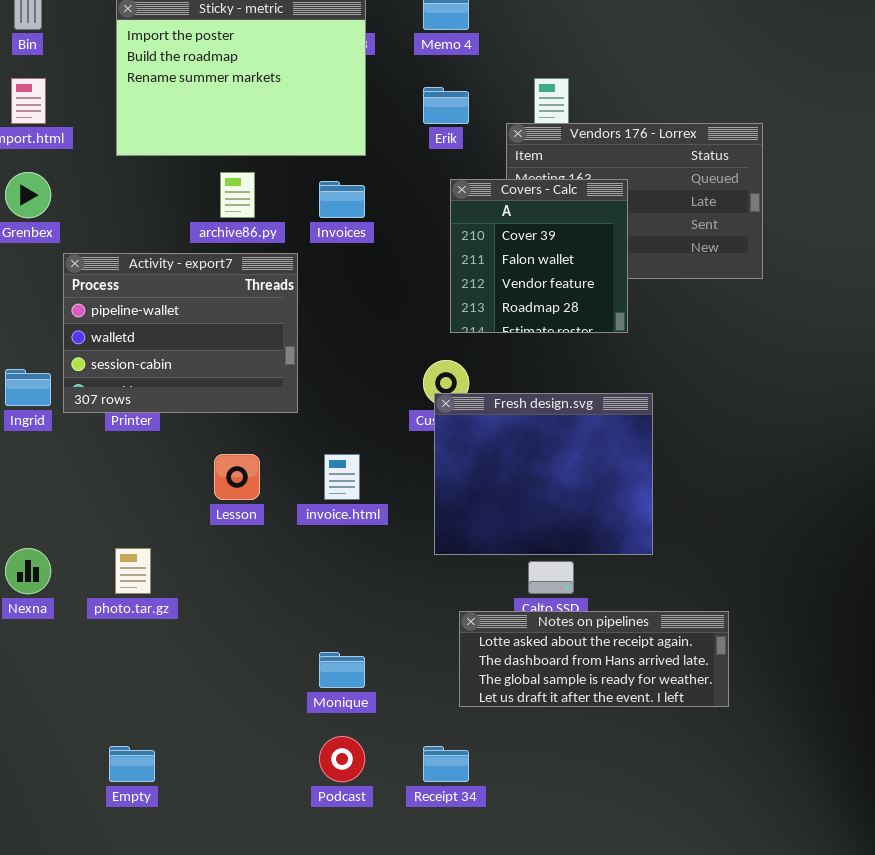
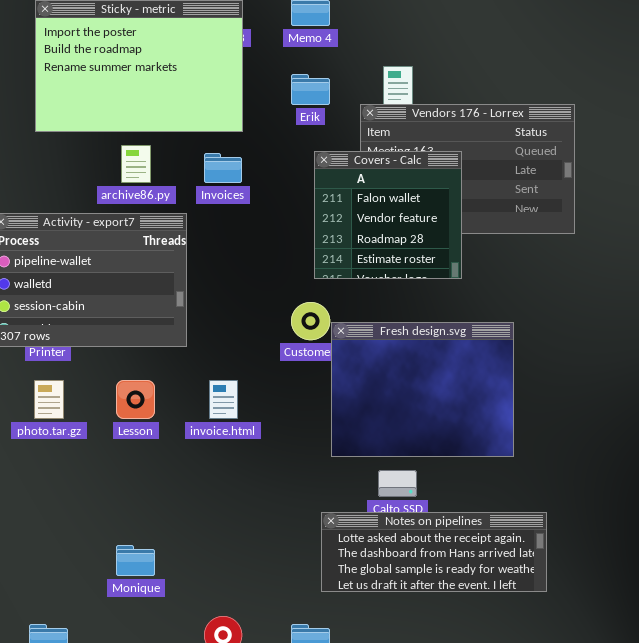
Covers - Calc: [450,179,628,333] -> [314,151,462,279], scrolled down 1 row
Fresh design.svg: [434,393,653,555] -> [331,322,514,457], moved
photo.tar.gz: [115,548,151,594] -> [34,380,64,419], moved
Monique: [319,652,365,688] -> [116,545,155,576], moved

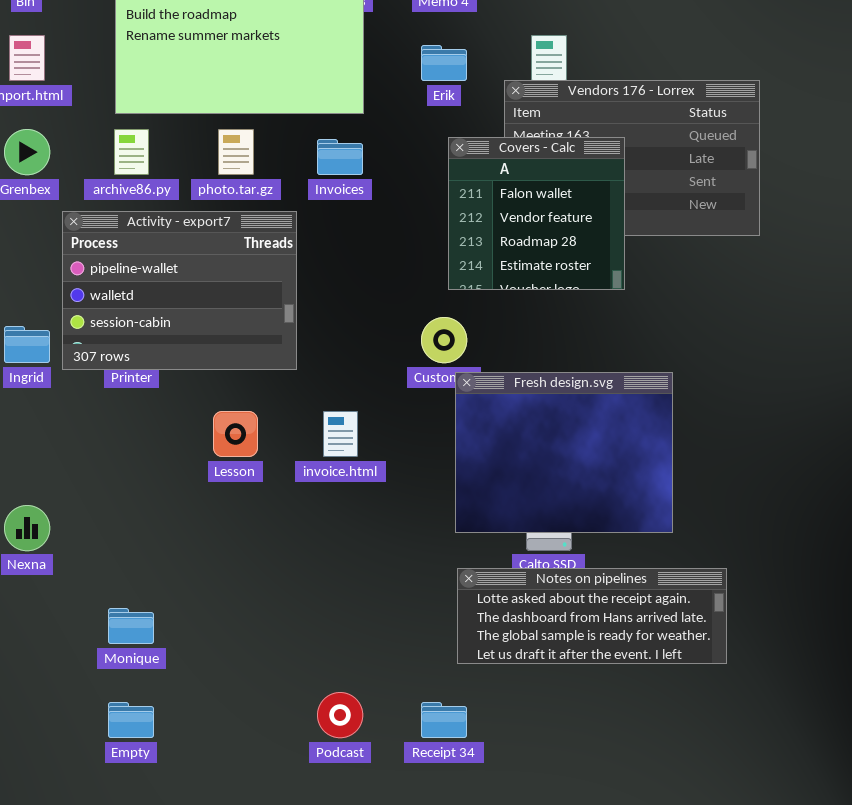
archive86.py: [121,145,151,183] -> [114,129,149,175], moved
Fresh design.svg: [331,322,514,457] -> [455,372,673,533], moved
photo.tar.gz: [34,380,64,419] -> [218,129,254,175], moved
Monique: [116,545,155,576] -> [108,608,154,644], moved

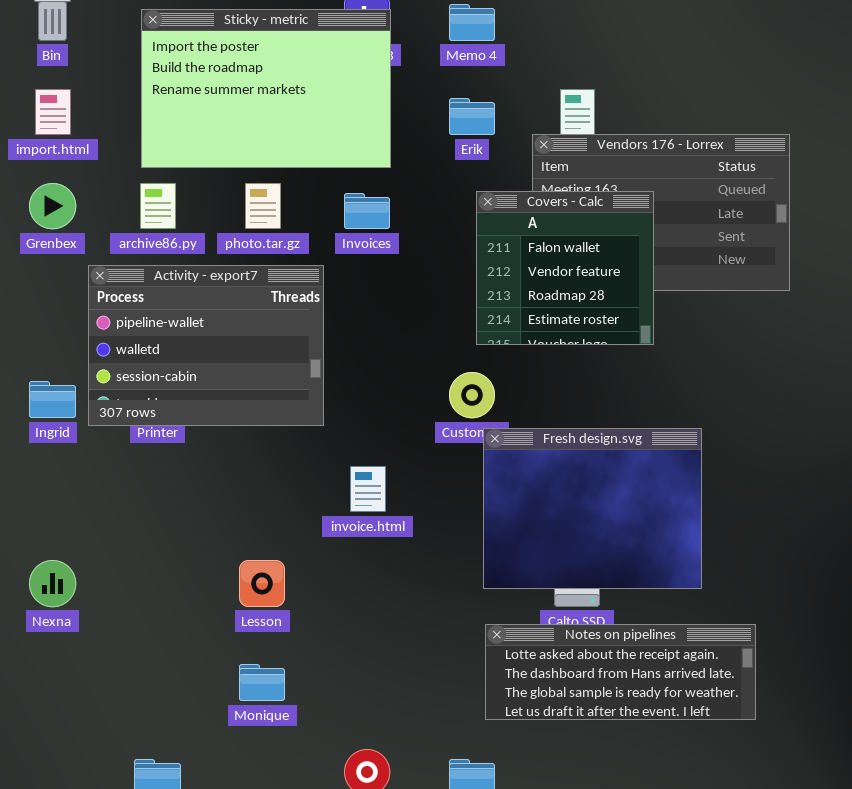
Lesson: [213,411,258,457] -> [239,560,285,607], moved
Monique: [108,608,154,644] -> [239,664,285,701], moved

